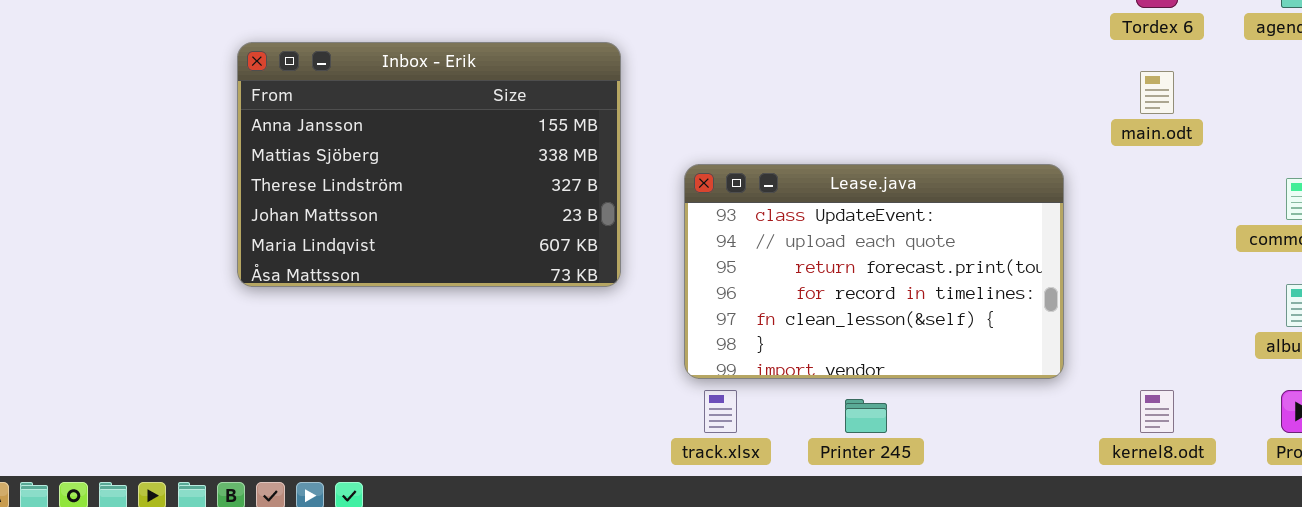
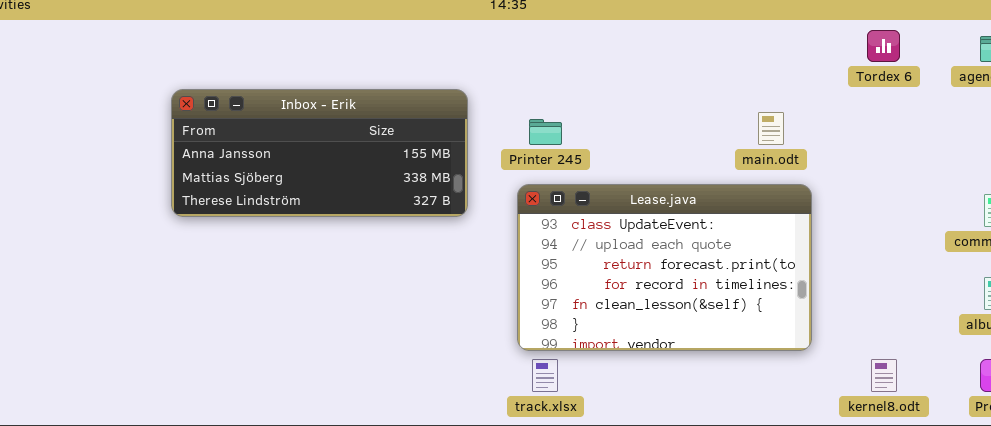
Inbox - Erik: [237,42,621,287] -> [171,89,468,217], resized
main.odt: [1140,71,1174,114] -> [758,112,784,145], moved
Printer 245: [845,399,887,433] -> [529,119,562,145], moved

